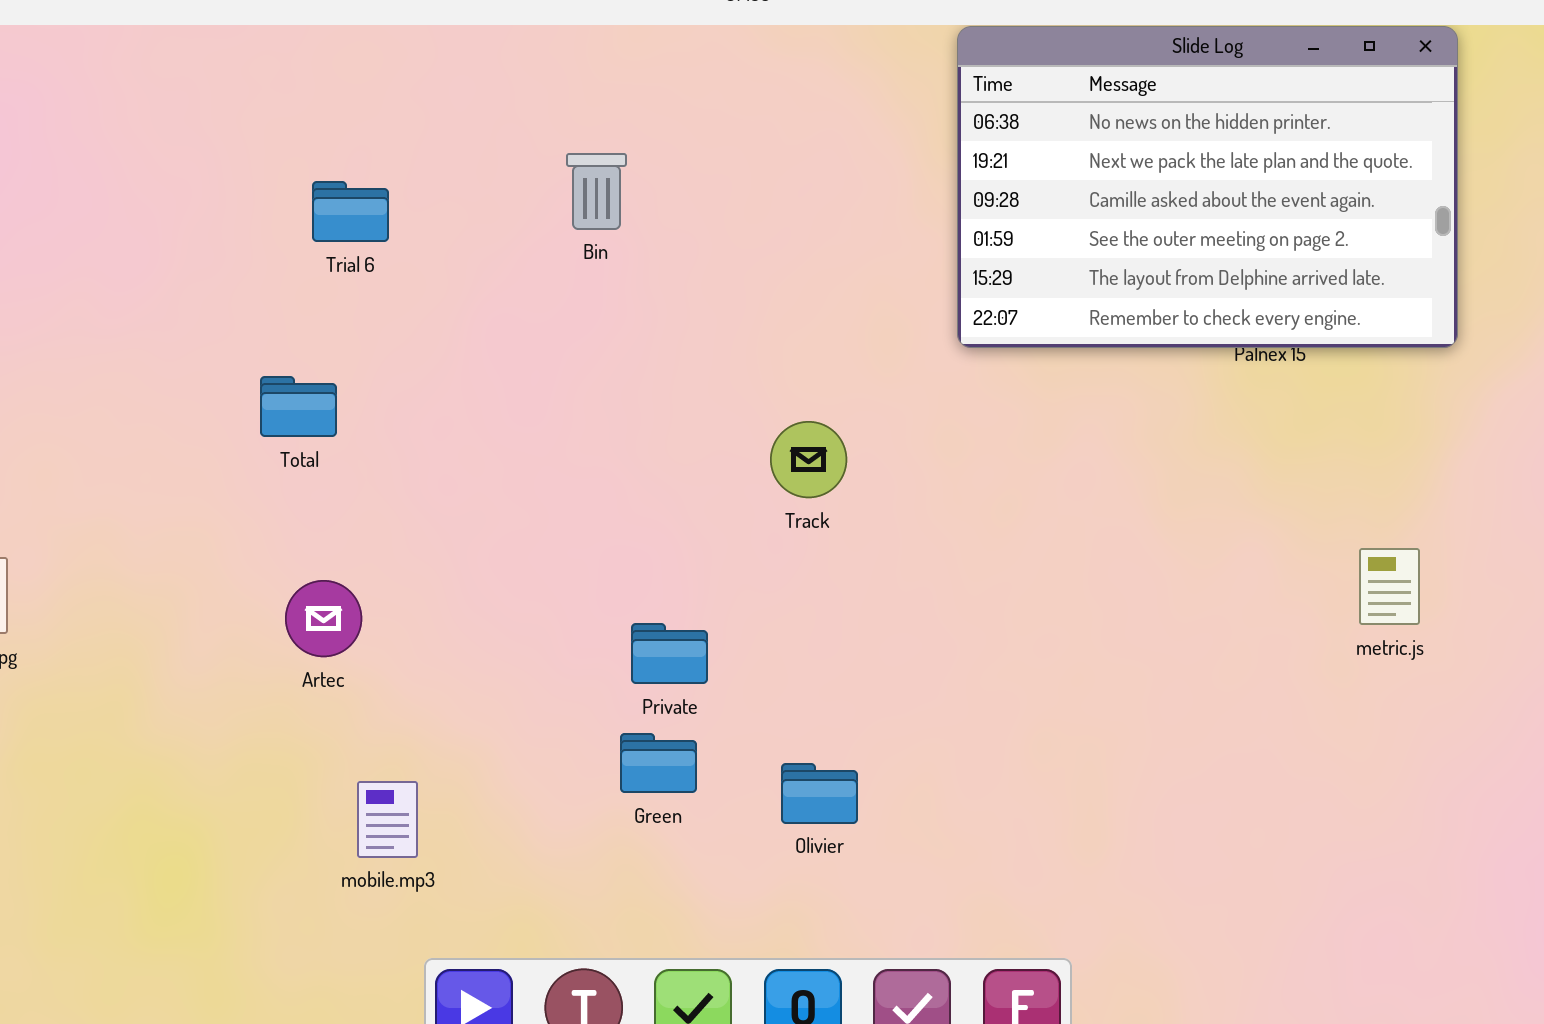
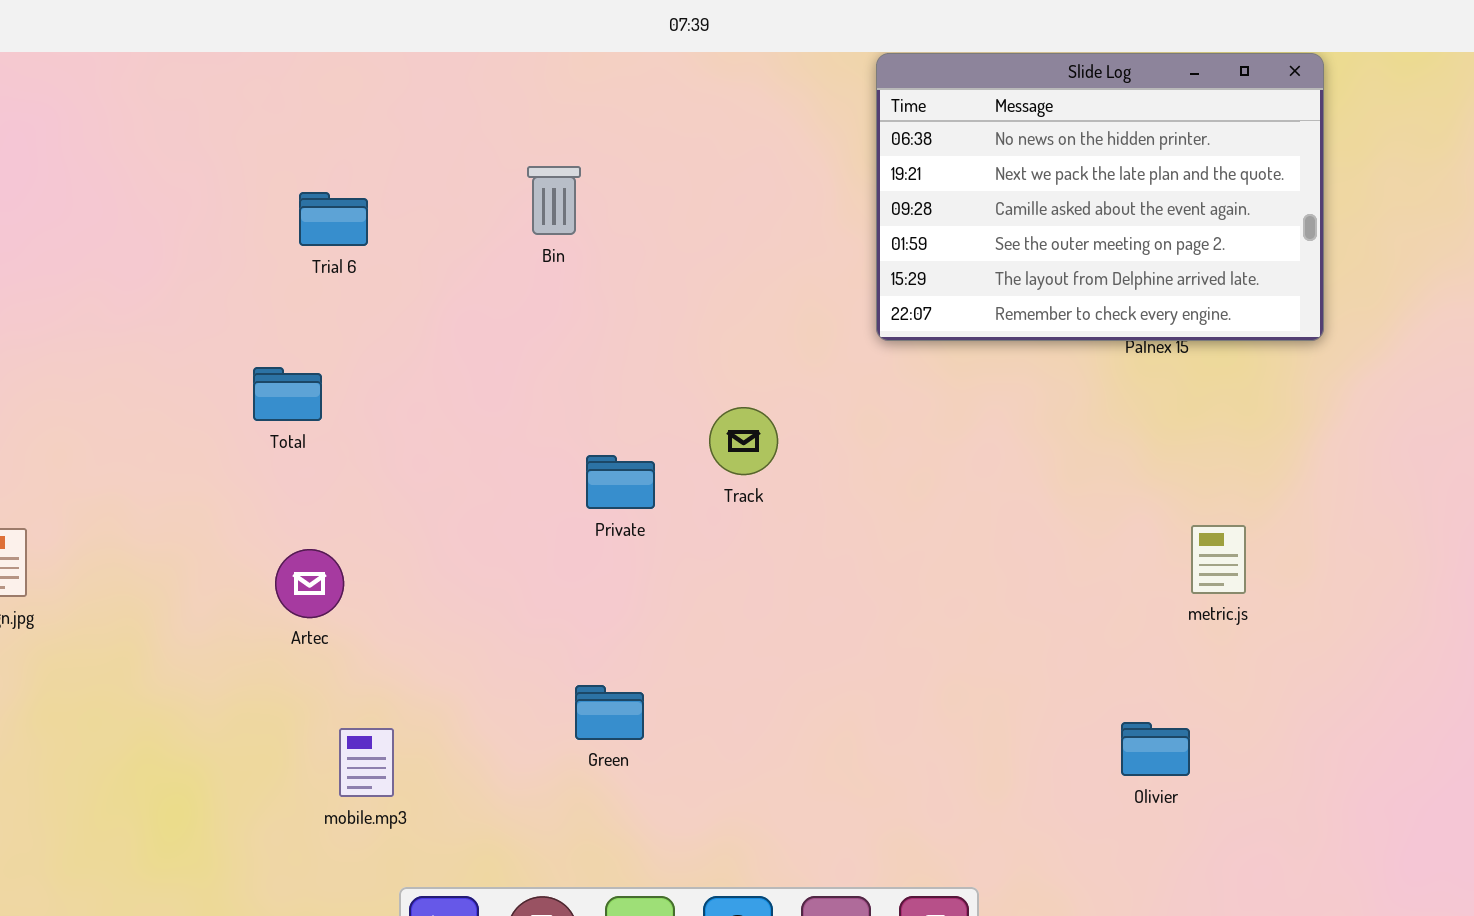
metric.js: [1359,548,1420,625] -> [1191,525,1246,594], moved
Private: [631,623,708,684] -> [586,455,655,509], moved
Olivier: [781,763,858,824] -> [1121,722,1190,776], moved

